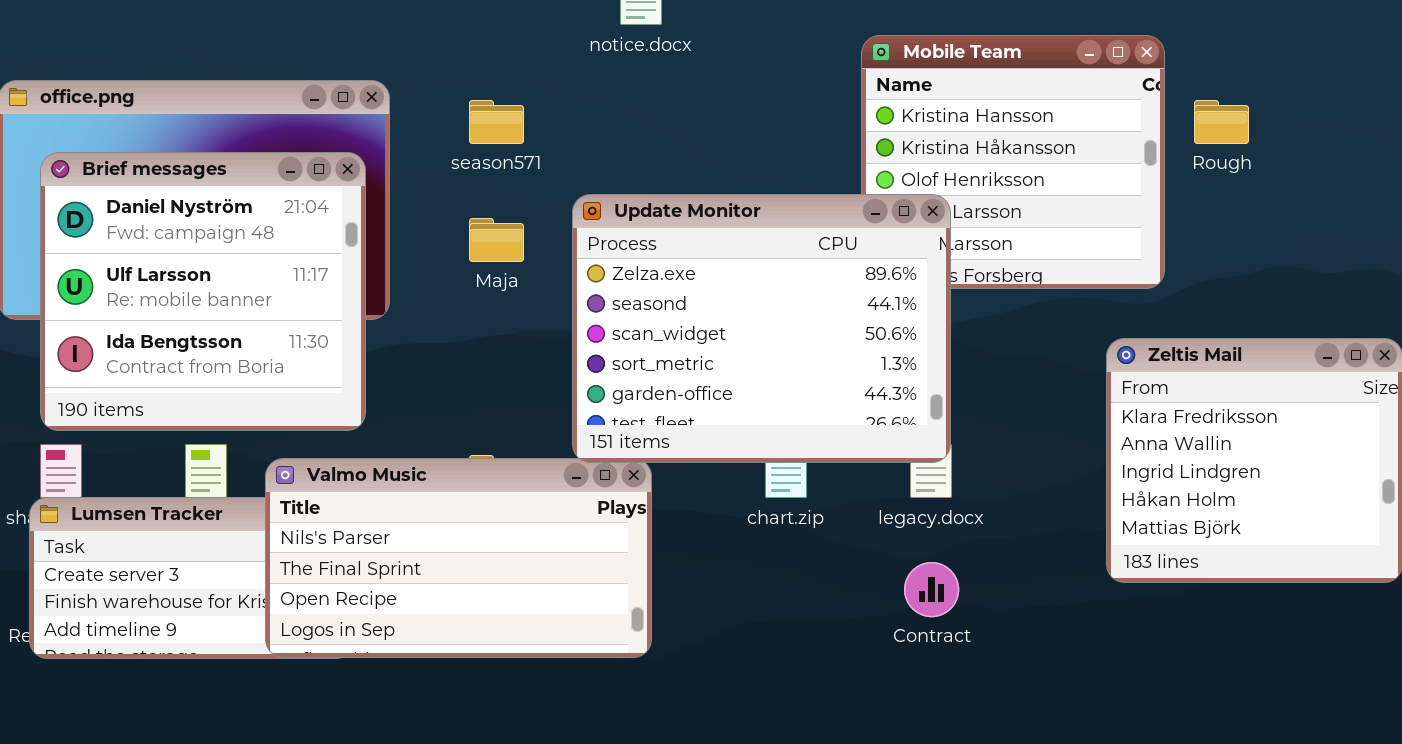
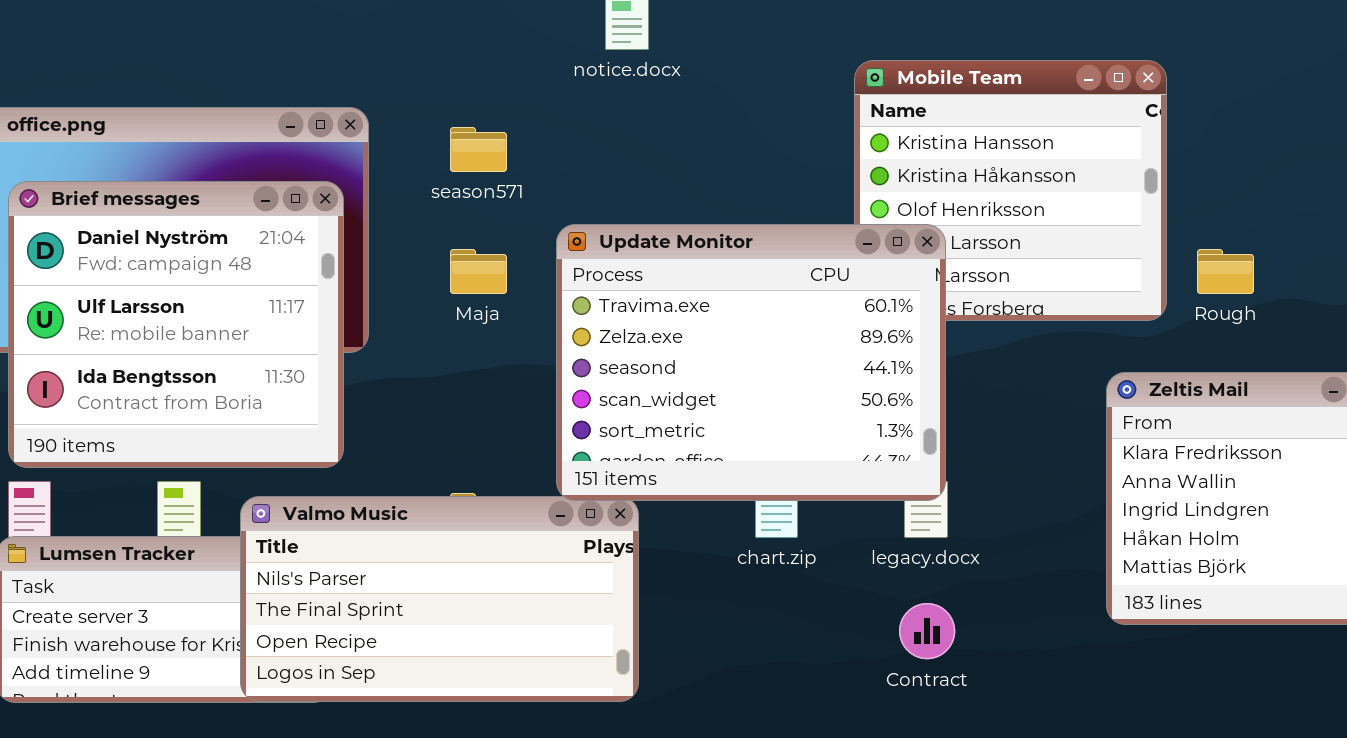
Rough: [1194,100,1249,144] -> [1197,249,1254,294], moved
Update Monitor: [572,194,951,463] -> [556,224,946,501], scrolled up 1 row

